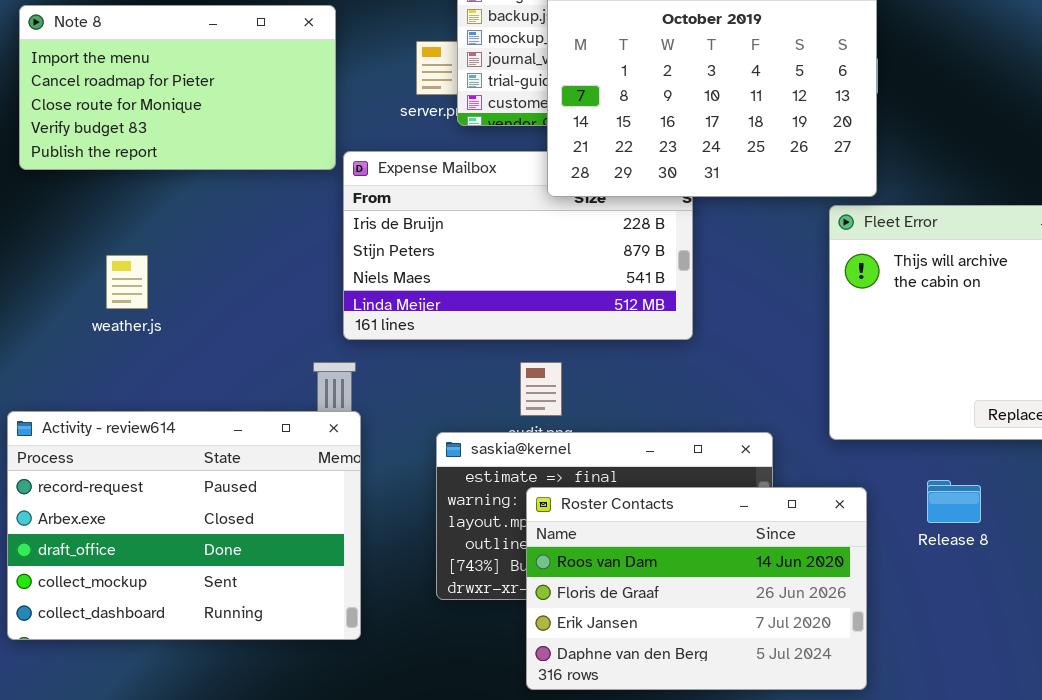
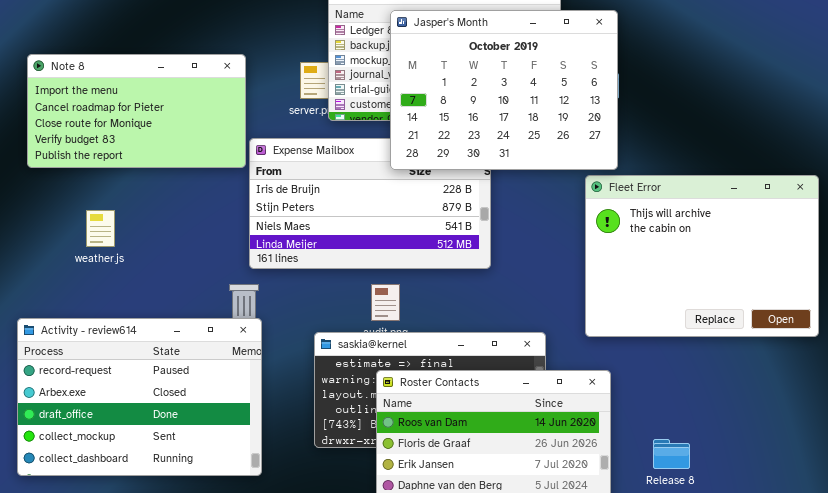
Note 8: [19,5,336,170] -> [27,54,246,168], moved
Release 8: [927,480,981,523] -> [653,439,690,469], moved

